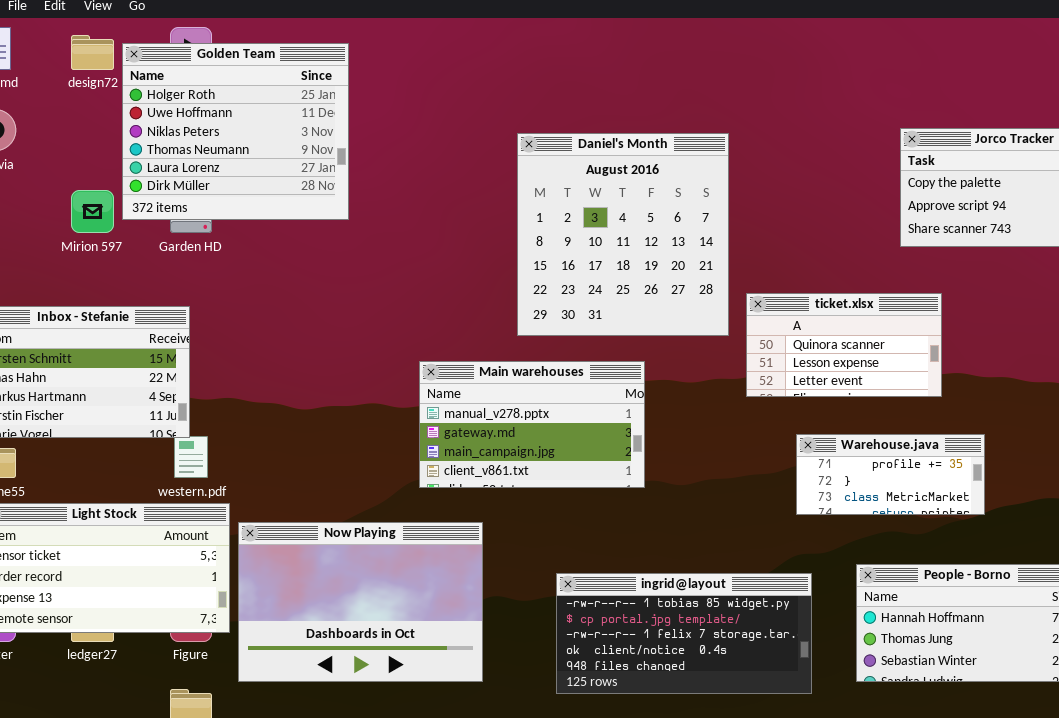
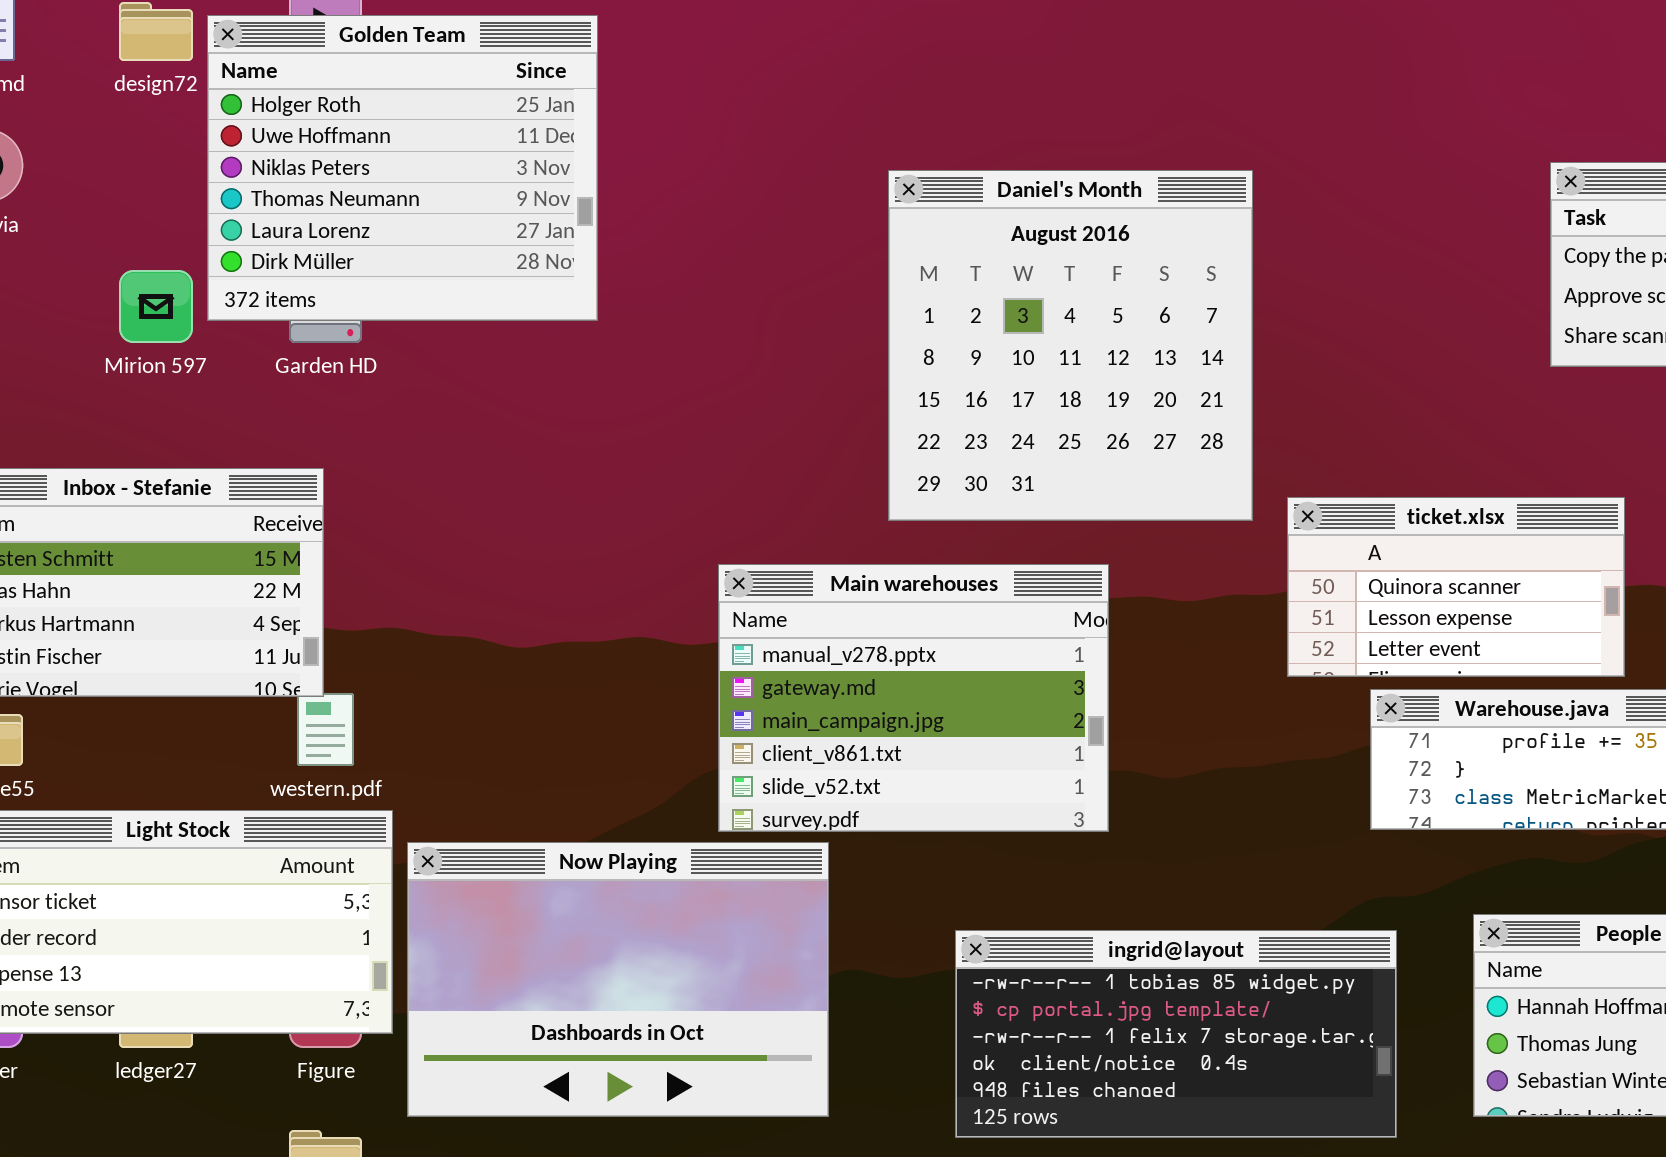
ticket.xlsx: [746,293,942,397] -> [1287,497,1625,677], moved
Main warehouses: [419,361,645,488] -> [718,564,1109,832], resized

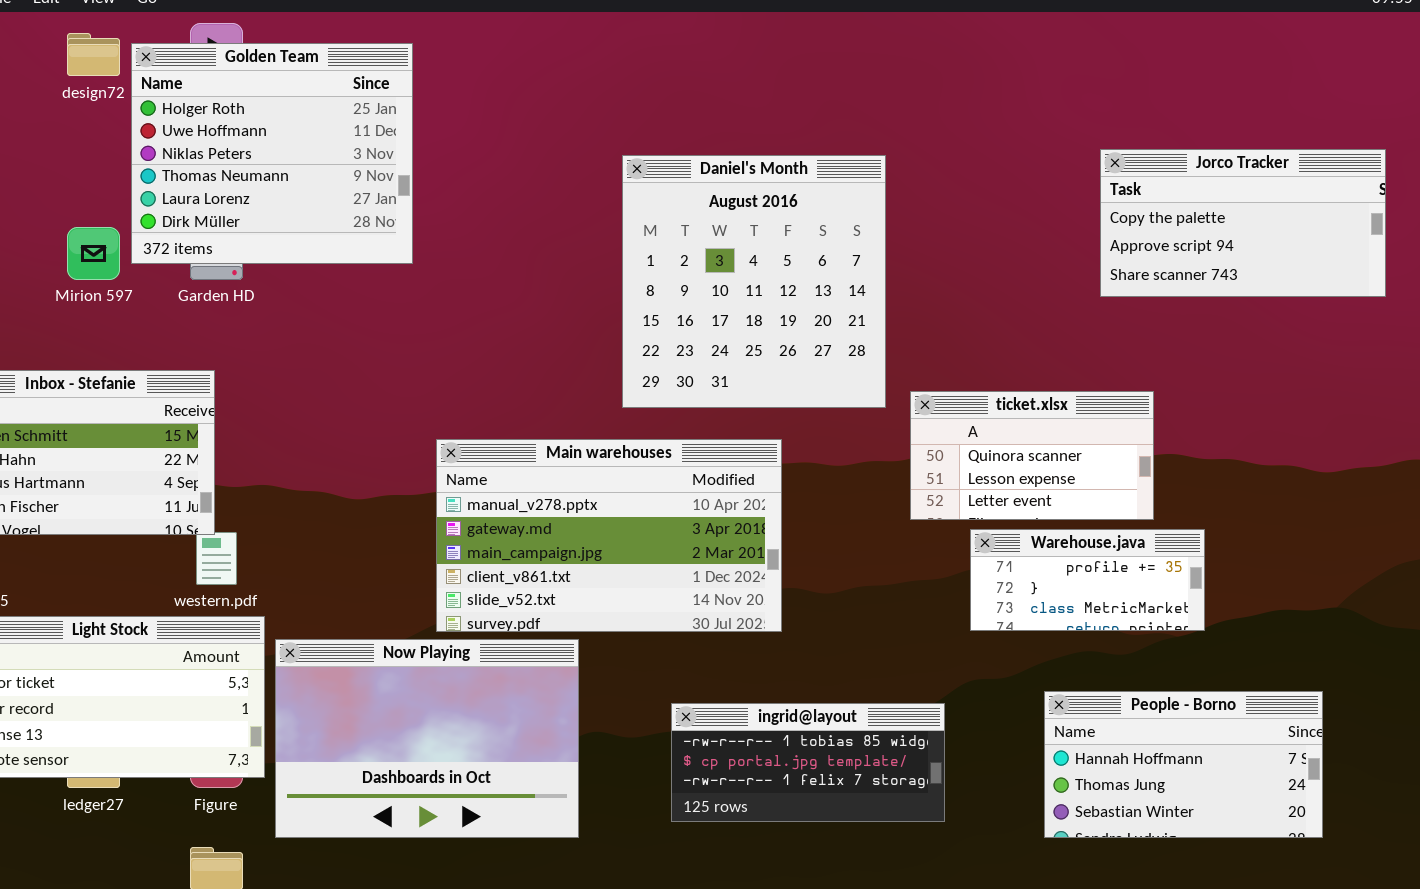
Main warehouses: [718,564,1109,832] -> [436,439,782,632], resized
ingrid@layout: [955,930,1397,1138] -> [671,703,945,822], resized

